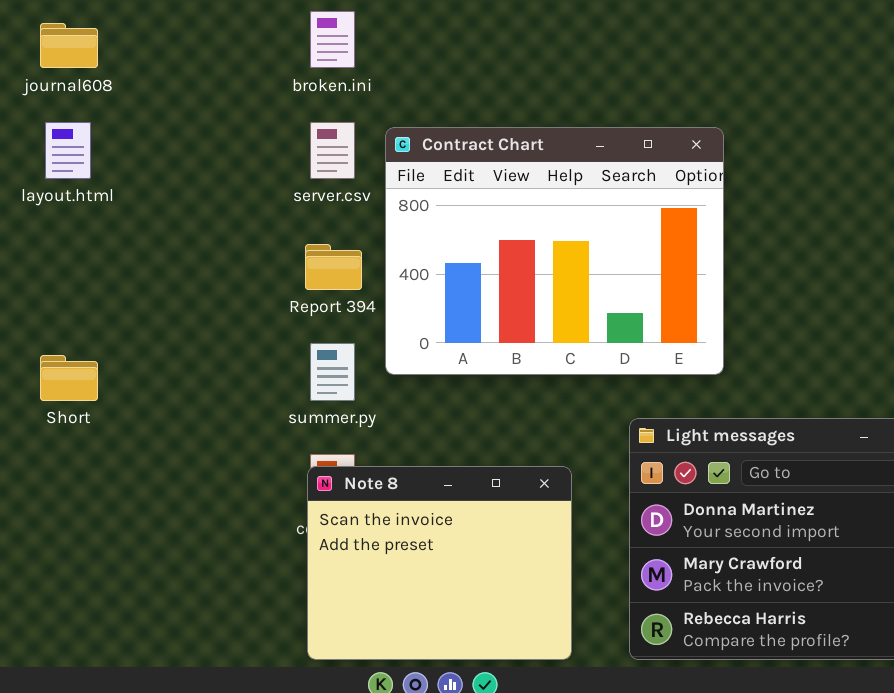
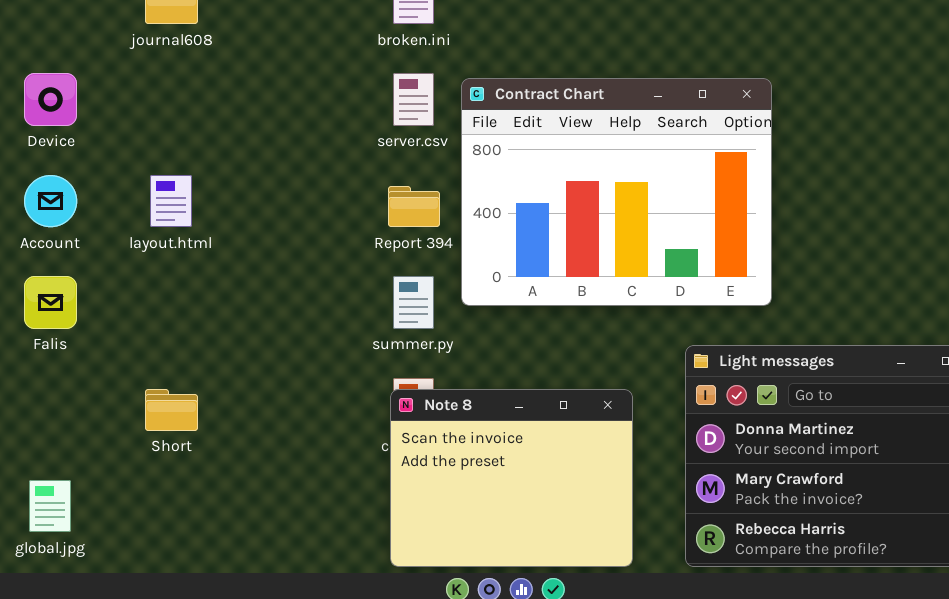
layout.html: [45,122,91,179] -> [150,175,192,227], moved
Short: [40,355,98,401] -> [145,389,198,431], moved

